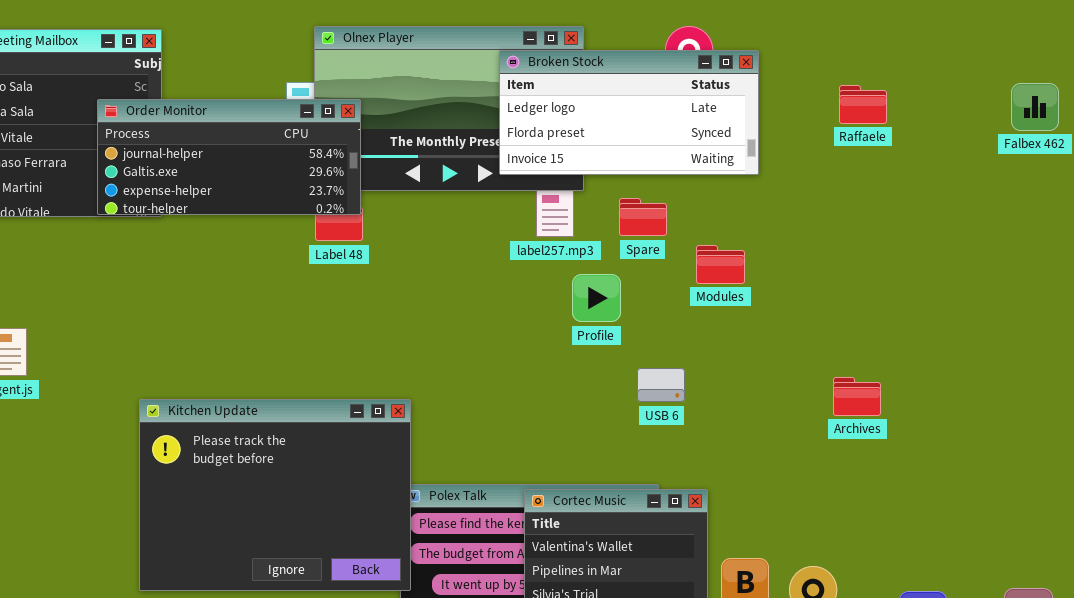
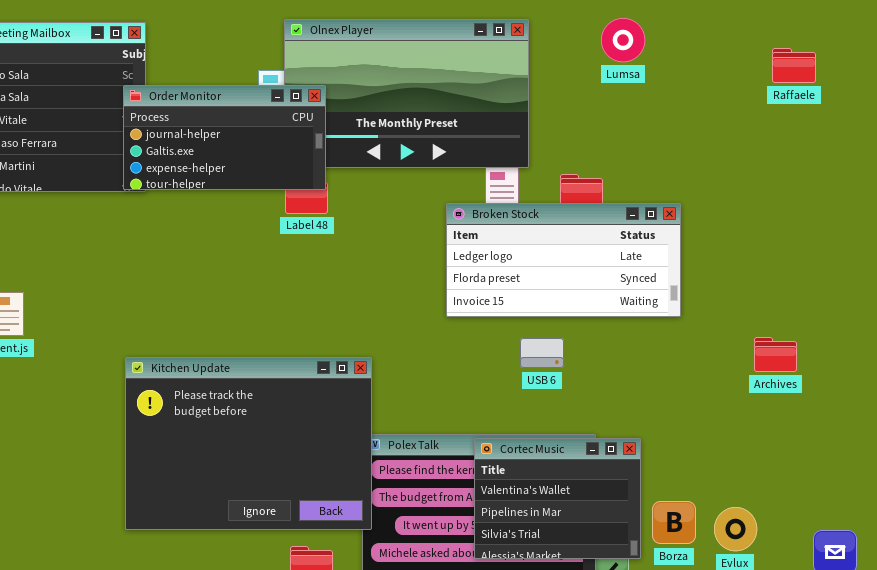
Broken Stock: [499,50,759,175] -> [446,203,681,317], moved
Raffaele: [839,85,887,124] -> [772,48,816,83], moved
Order Monitor: [97,99,361,215] -> [123,85,326,190], resized
USB 6: [637,368,685,402] -> [520,338,564,368], moved

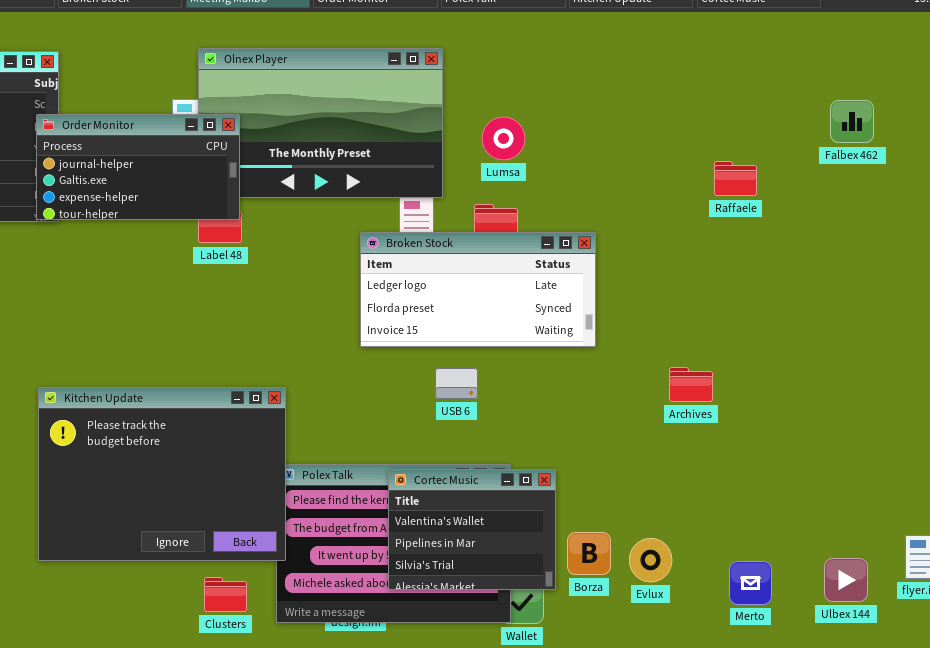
Lumsa: [601,18,645,62] -> [482,117,525,160], moved
Raffaele: [772,48,816,83] -> [714,161,757,196], moved

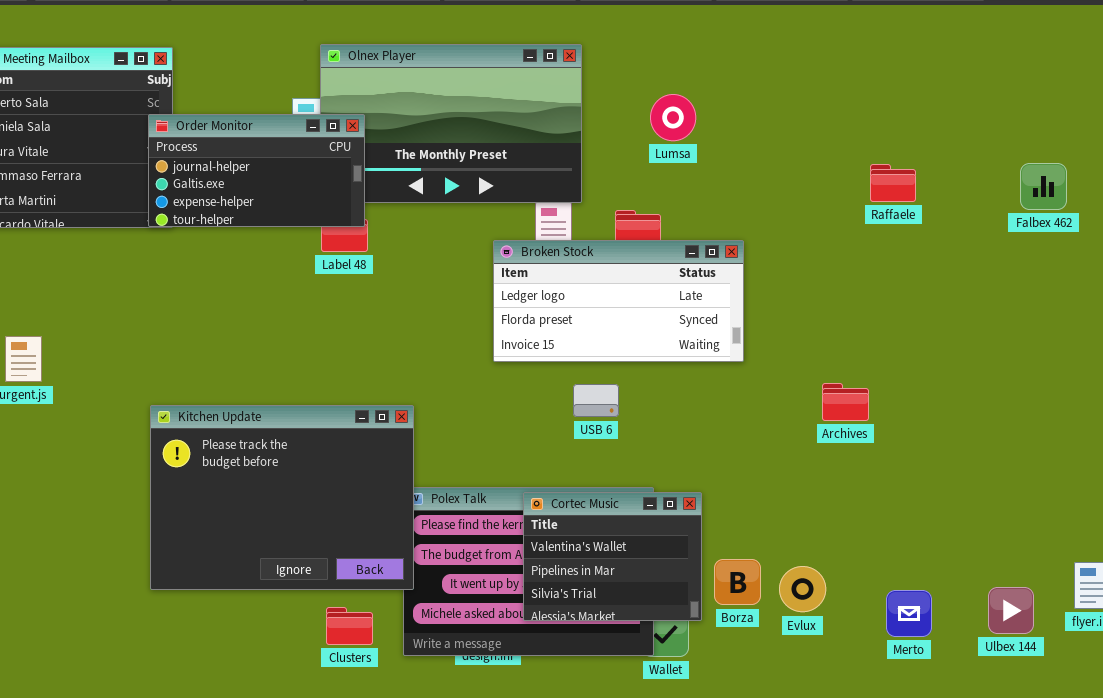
Falbex 462: [830,100,874,143] -> [1020,163,1067,210], moved
Lumsa: [482,117,525,160] -> [650,94,696,141], moved

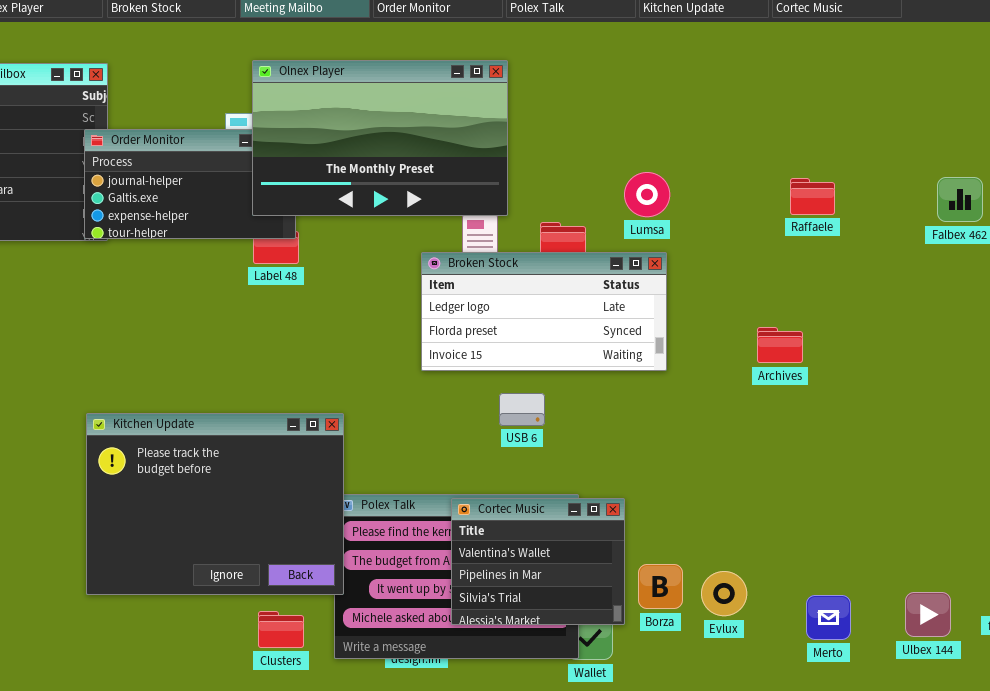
Olnex Player: [320,44,582,203] -> [252,60,508,216], raised
Lumsa: [650,94,696,141] -> [624,172,670,217], moved
Archives: [822,383,869,421] -> [757,327,803,363], moved

